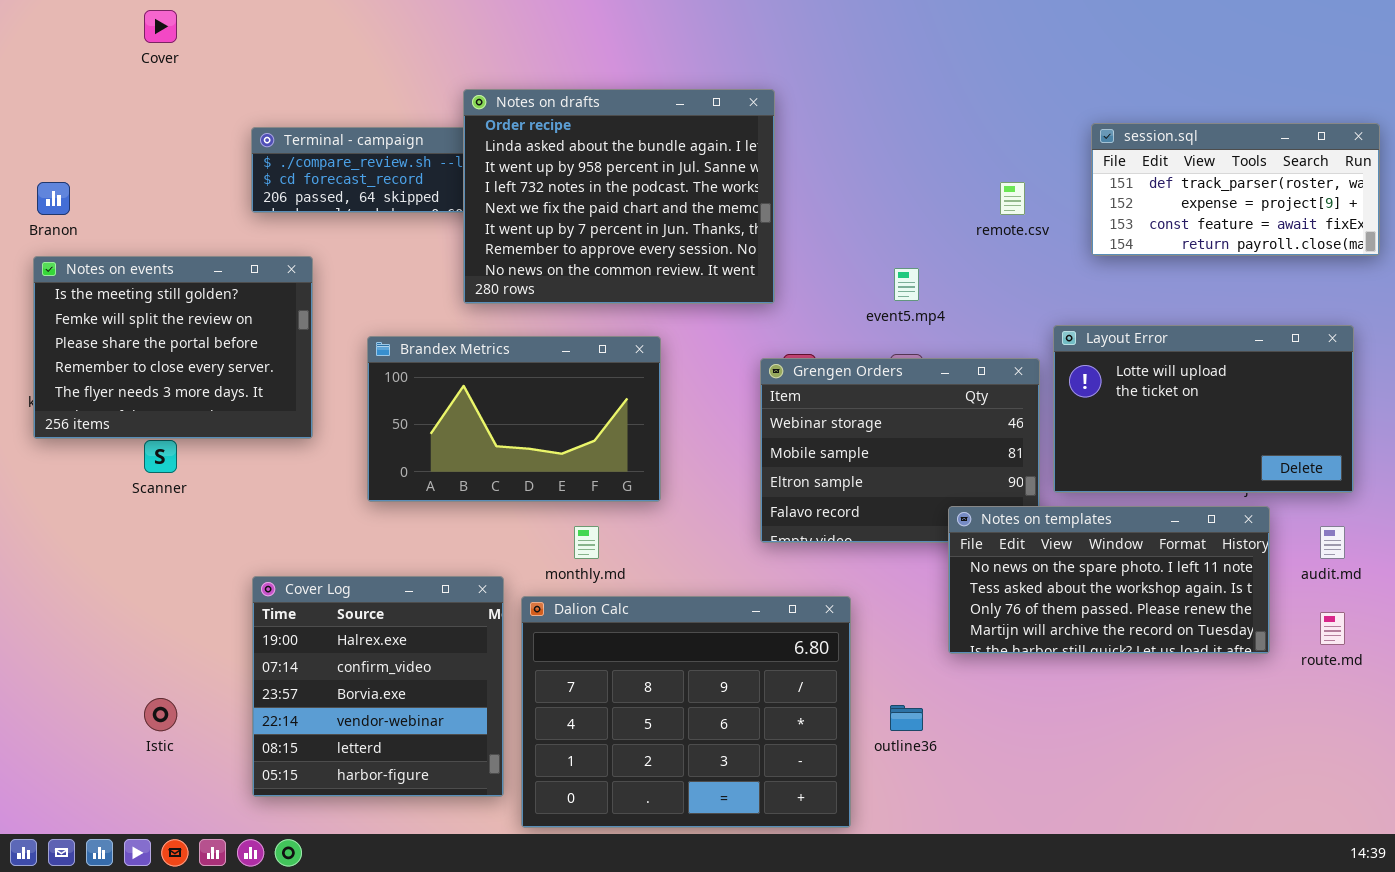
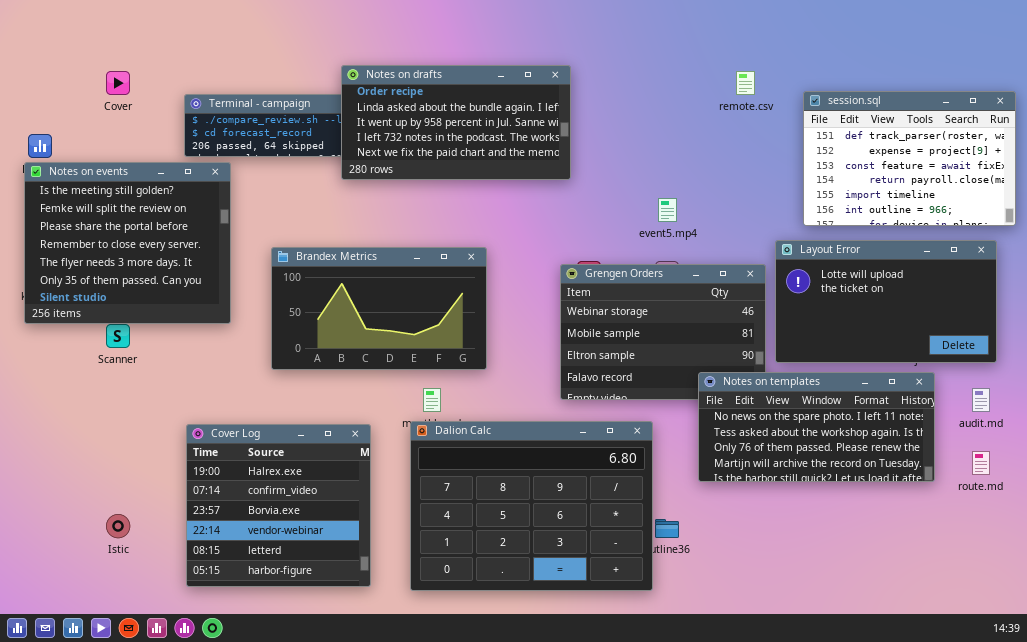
Cover: [144,10,177,43] -> [106,71,130,95], moved
Notes on drafts: [463,89,775,304] -> [341,65,571,180], resized
session.sql: [1091,123,1380,256] -> [803,91,1016,226], resized
remote.csv: [1000,182,1025,215] -> [736,71,755,95], moved
Notes on events: [33,256,313,439] -> [24,162,231,324], resized
Dalion Calc: [521,596,851,828] -> [410,421,653,591], moved

